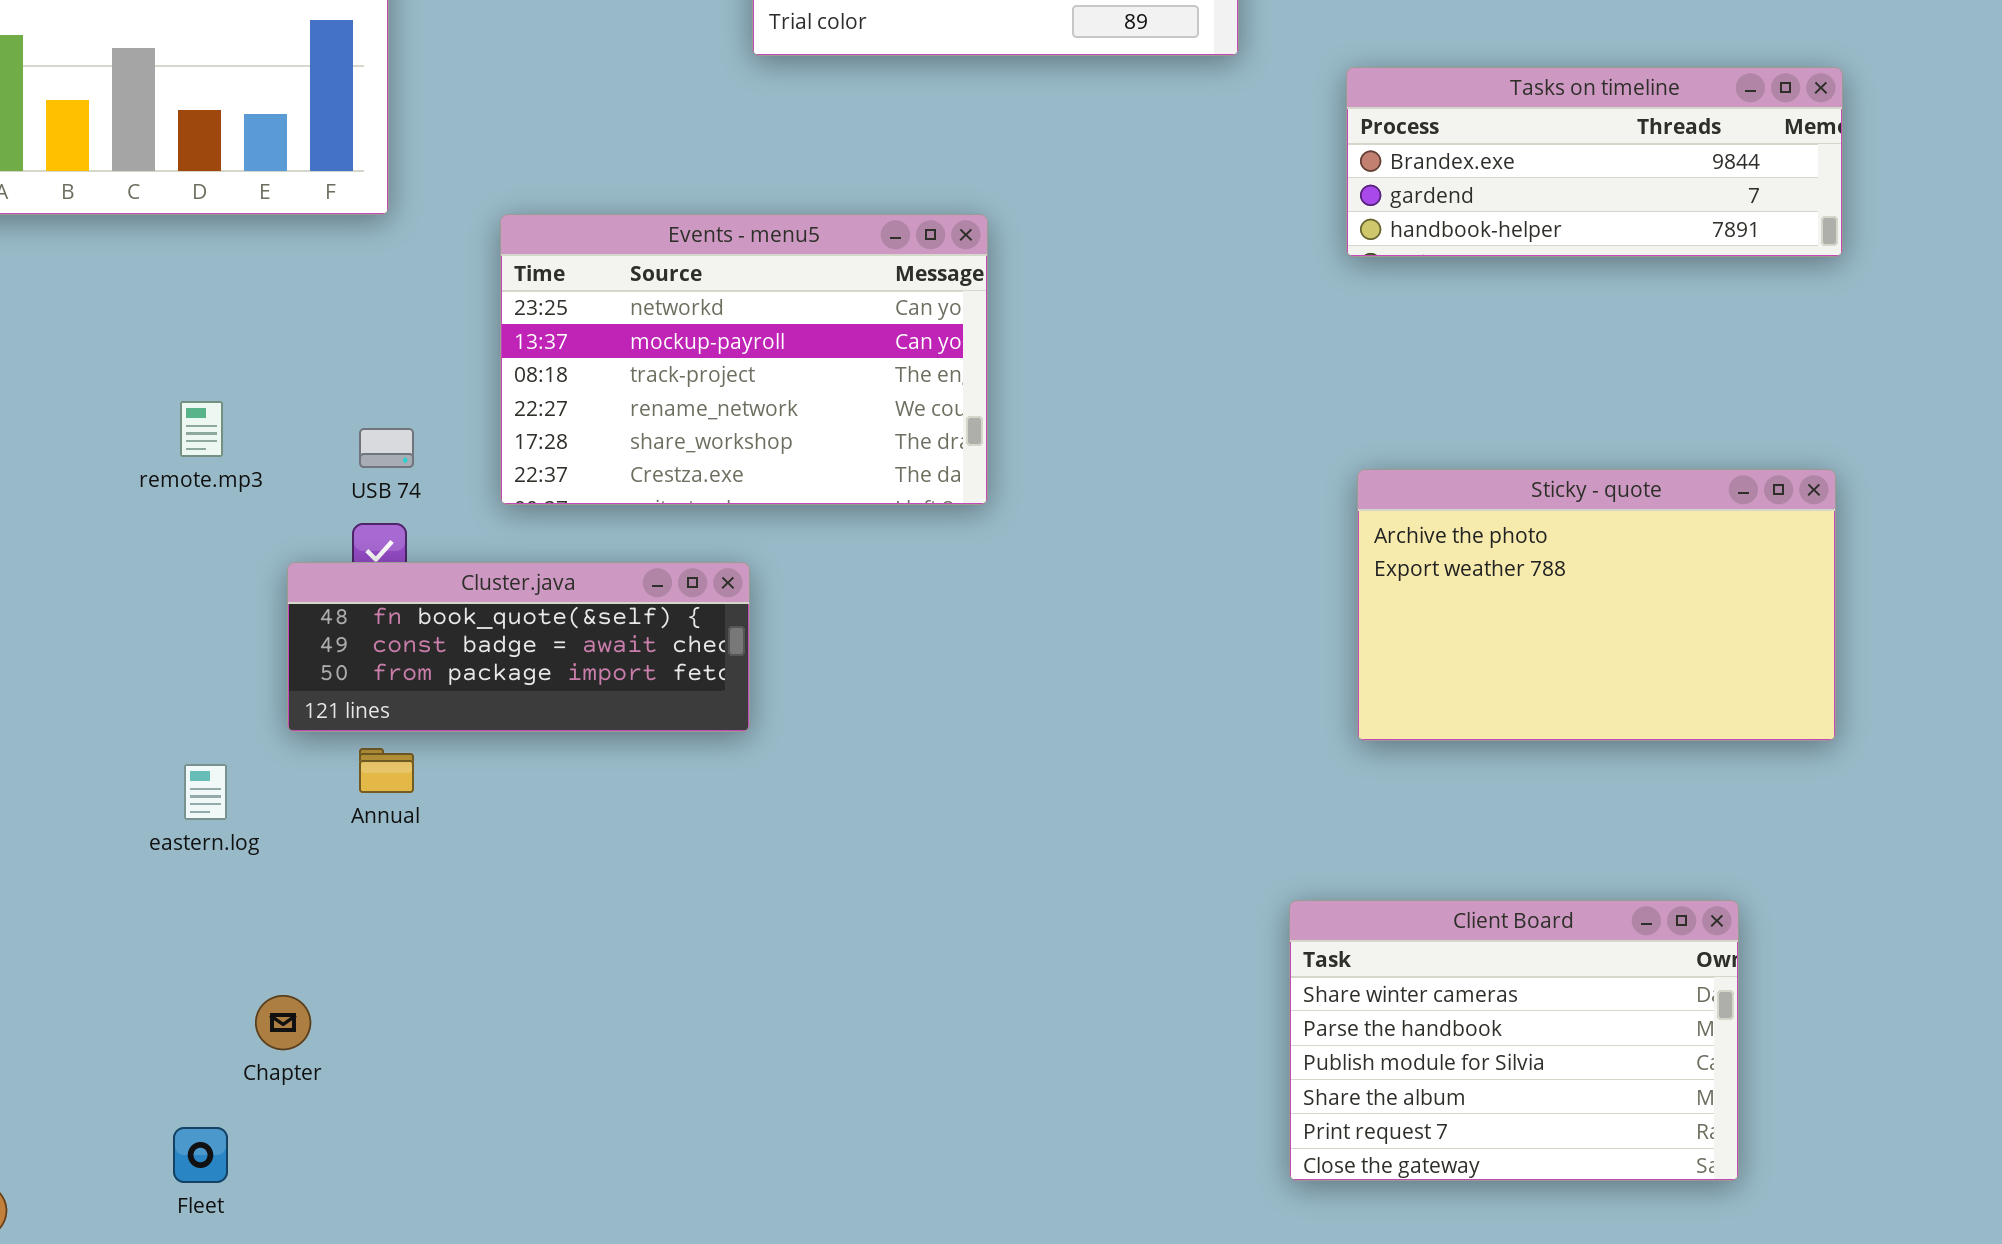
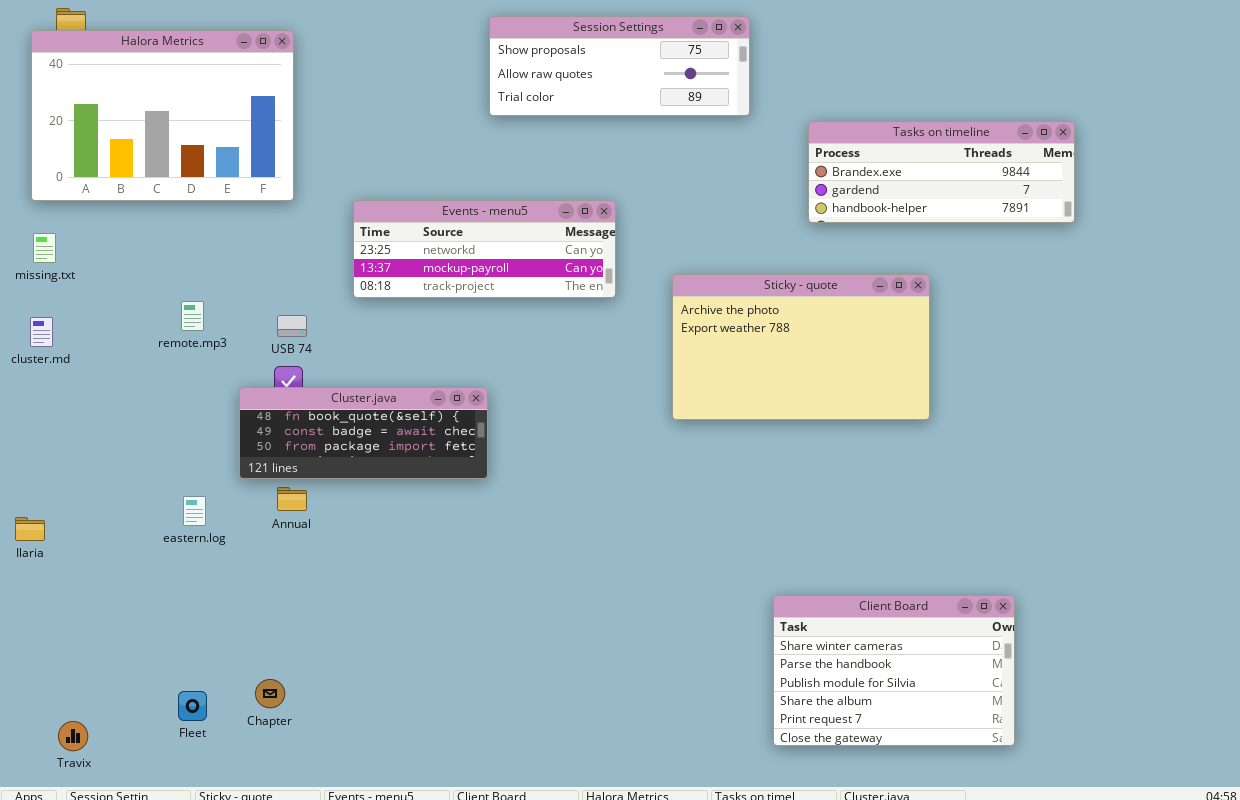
Events - menu5: [500,214,988,505] -> [353,200,616,298], resized
Sticky - quote: [1357,469,1836,741] -> [672,274,930,420], moved
Client Board: [1289,900,1739,1181] -> [773,595,1015,746], moved
Chapter: [255,995,311,1050] -> [255,679,285,708], moved

